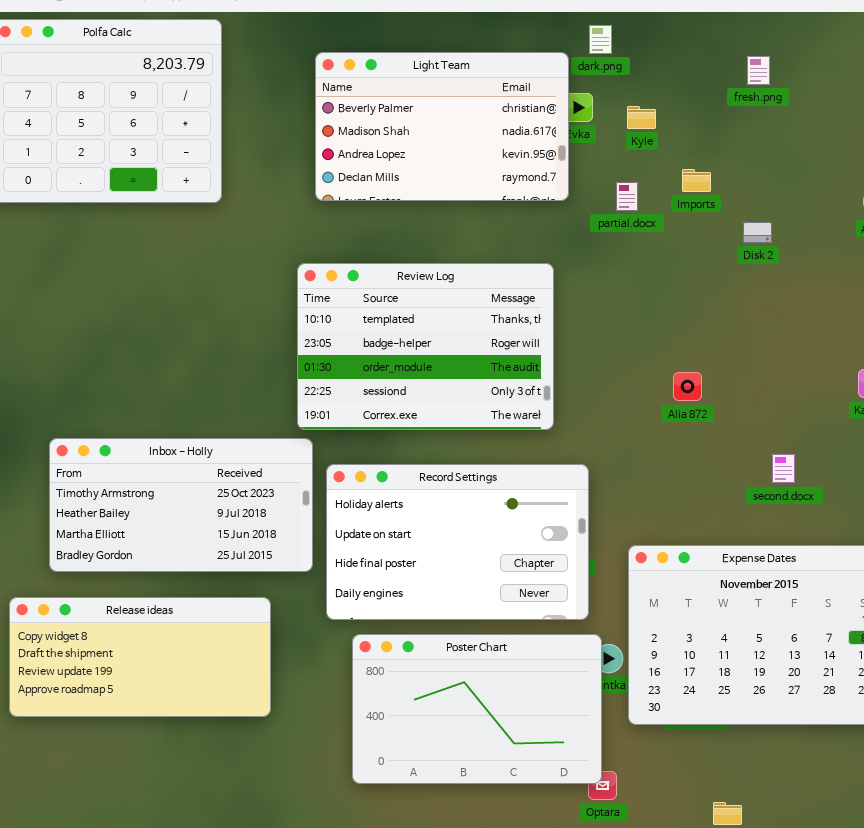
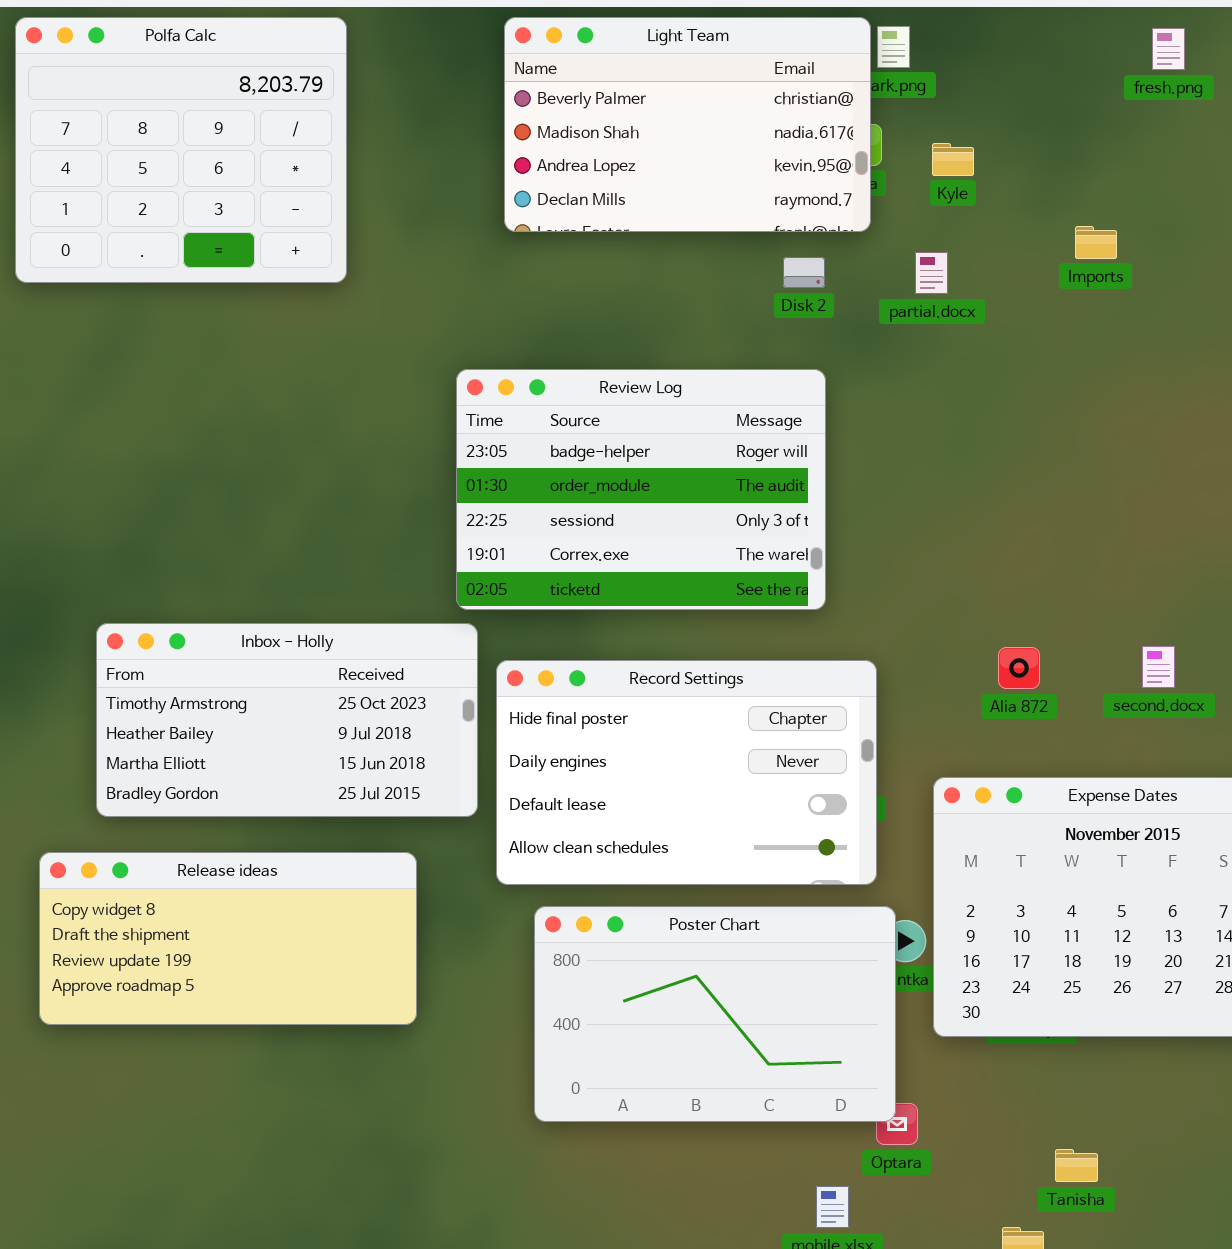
Light Team: [315,52,569,201] -> [504,17,871,232], moved
fresh.png: [747,56,770,85] -> [1152,28,1185,70], moved
Imports: [682,169,711,192] -> [1075,226,1117,259], moved
Disk 2: [743,222,772,243] -> [783,257,825,288], moved
Review Log: [297,263,554,430] -> [456,369,826,610], scrolled down 1 row
Alia 872: [673,372,702,401] -> [998,647,1040,689], moved
Record Settings: [326,464,589,620] -> [496,660,877,885], scrolled down 2 rows

